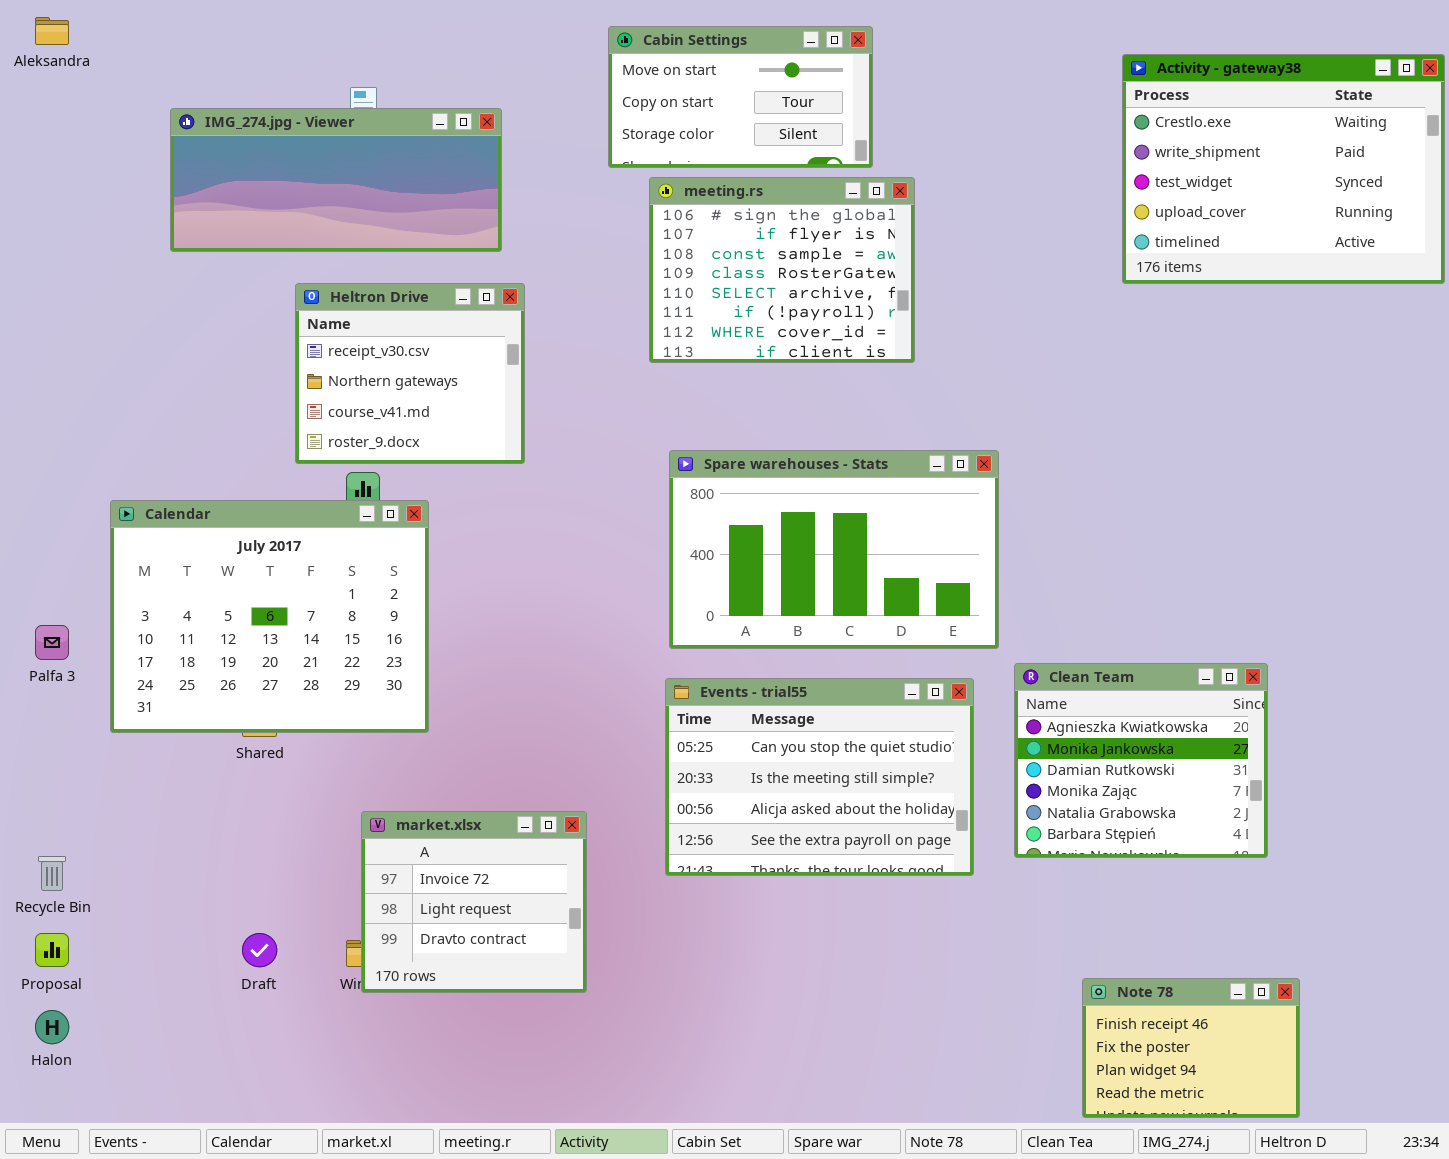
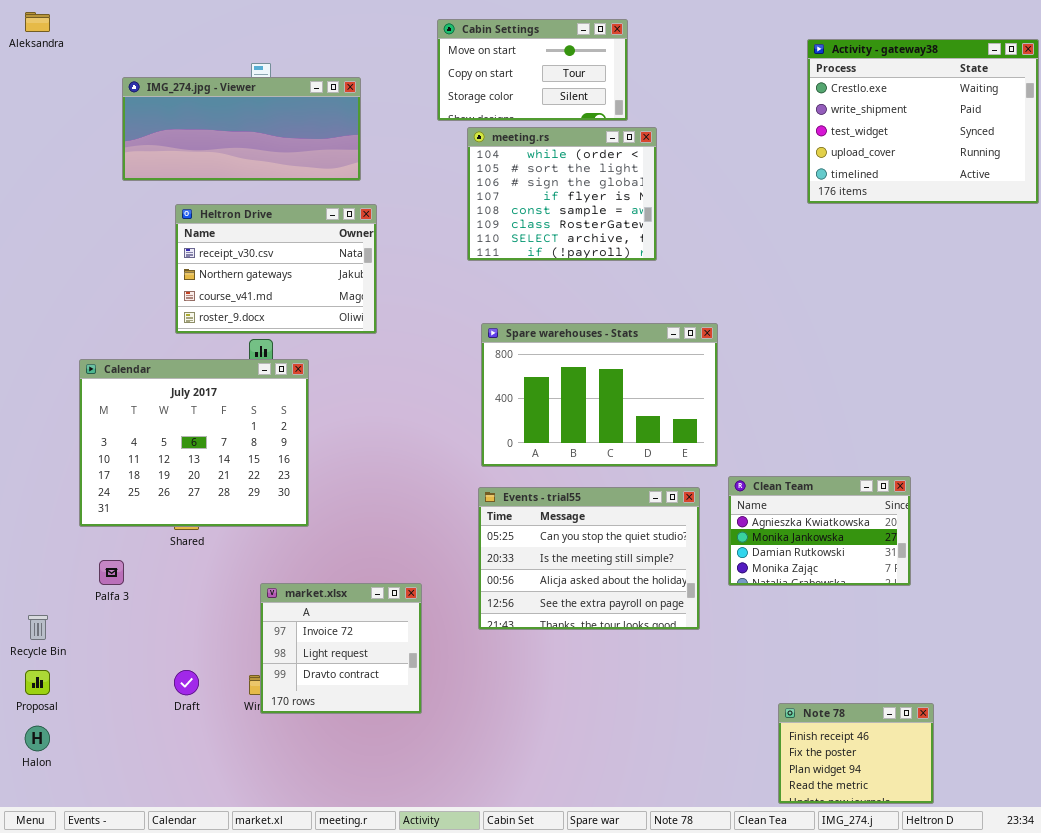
meeting.rs: [649,177,915,363] -> [467,127,657,261], scrolled up 2 rows
Heltron Drive: [295,283,525,464] -> [175,204,377,334], resized
Palfa 3: [35,625,69,660] -> [99,560,124,585], moved
Clean Team: [1014,663,1268,858] -> [728,476,911,586], resized

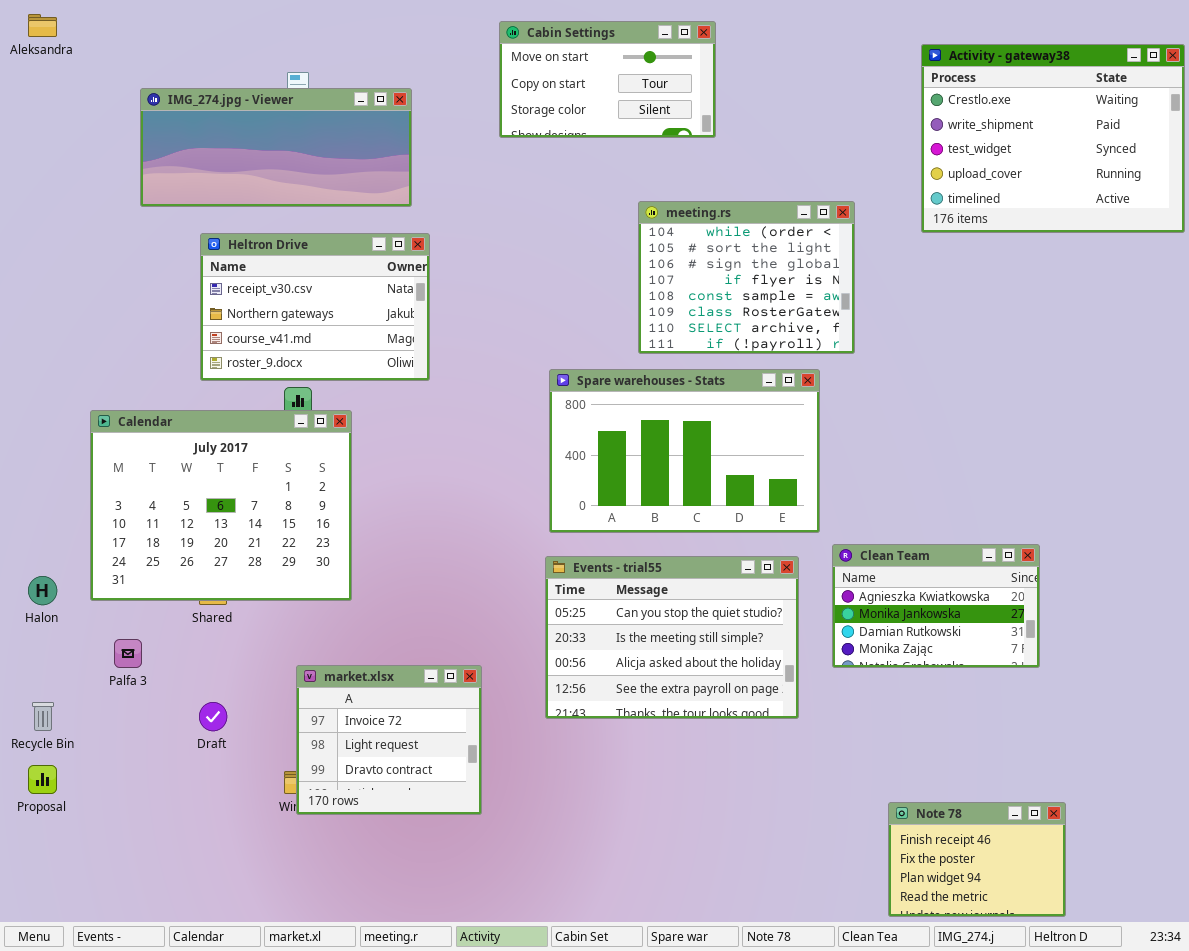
meeting.rs: [467,127,657,261] -> [638,201,855,354], moved
Draft: [174,670,199,695] -> [199,702,227,731], moved
Halon: [25,726,50,751] -> [28,576,57,605], moved

